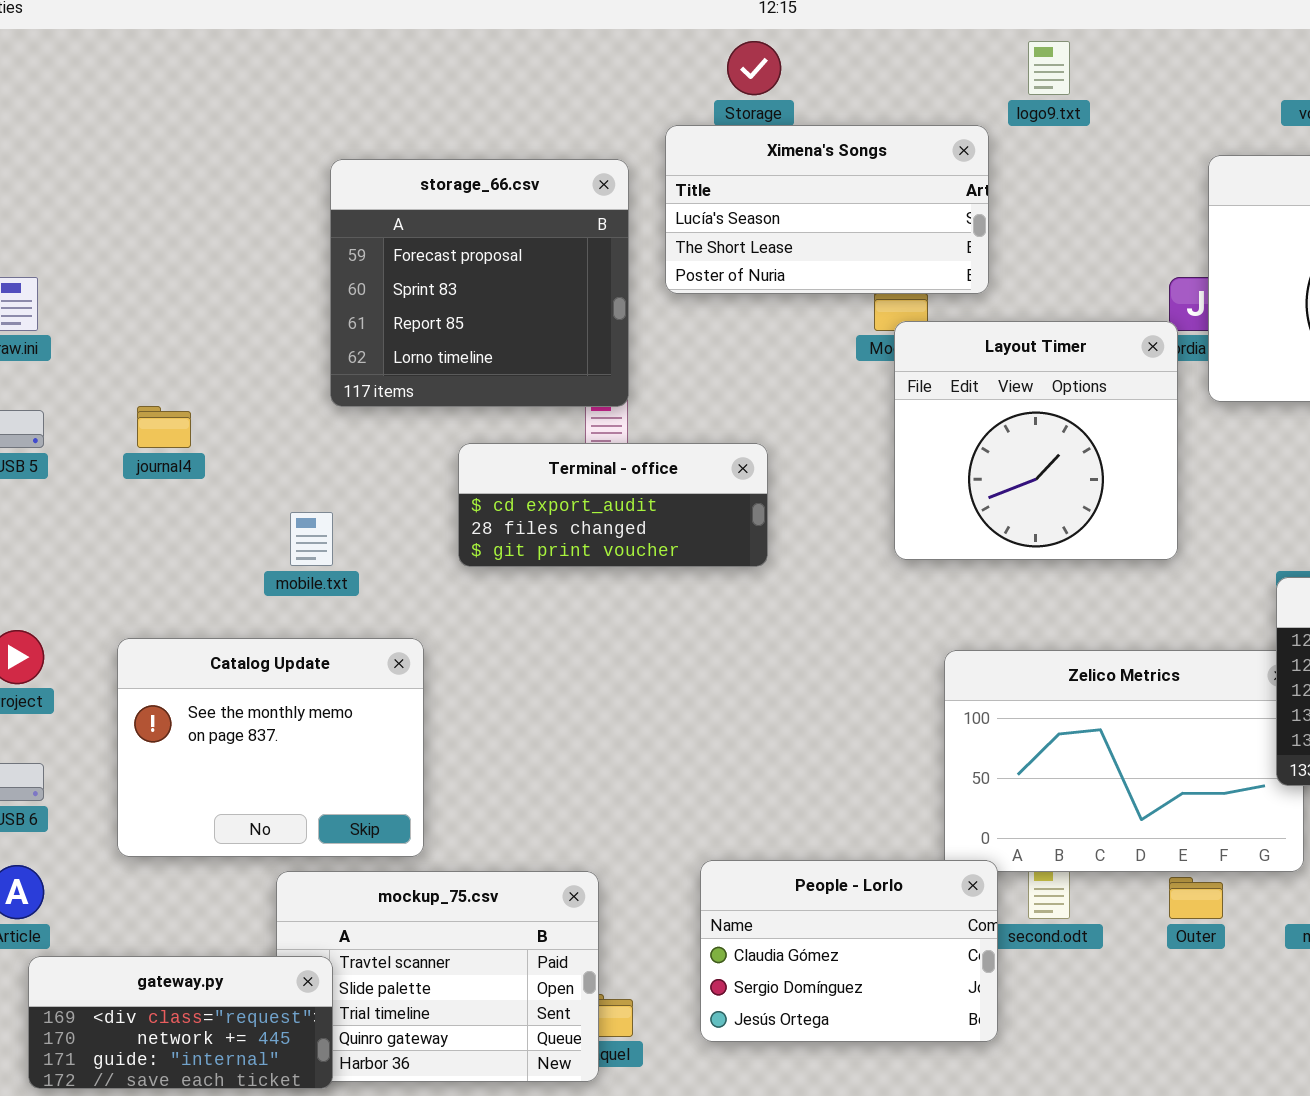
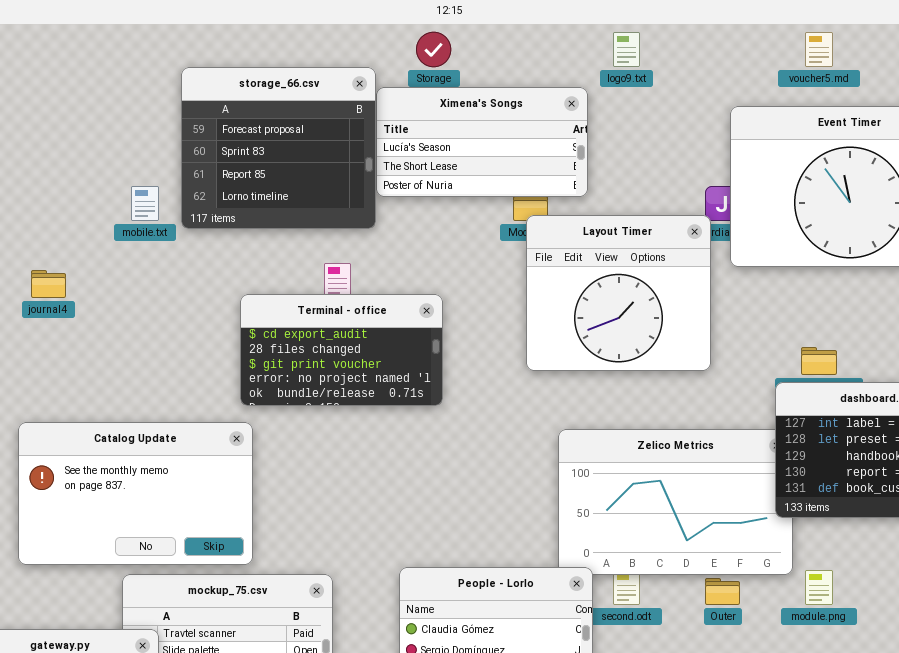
storage_66.csv: [330,159,629,407] -> [181,67,376,229], moved
Terminal - office: [458,443,768,567] -> [240,294,443,406], resized
mobile.txt: [290,512,333,566] -> [131,186,159,221], moved
Catalog Update: [117,638,424,857] -> [18,422,253,565], resized

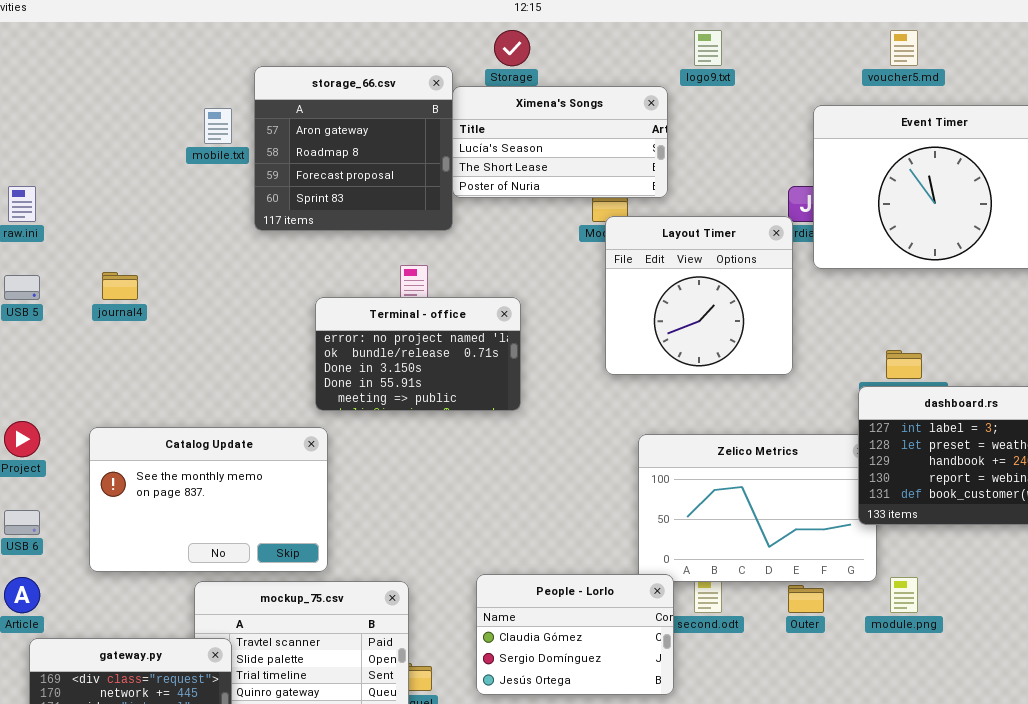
storage_66.csv: [181,67,376,229] -> [254,66,453,231], scrolled up 2 rows
mobile.txt: [131,186,159,221] -> [204,108,232,144], moved
Terminal - office: [240,294,443,406] -> [315,297,521,411], scrolled down 3 rows

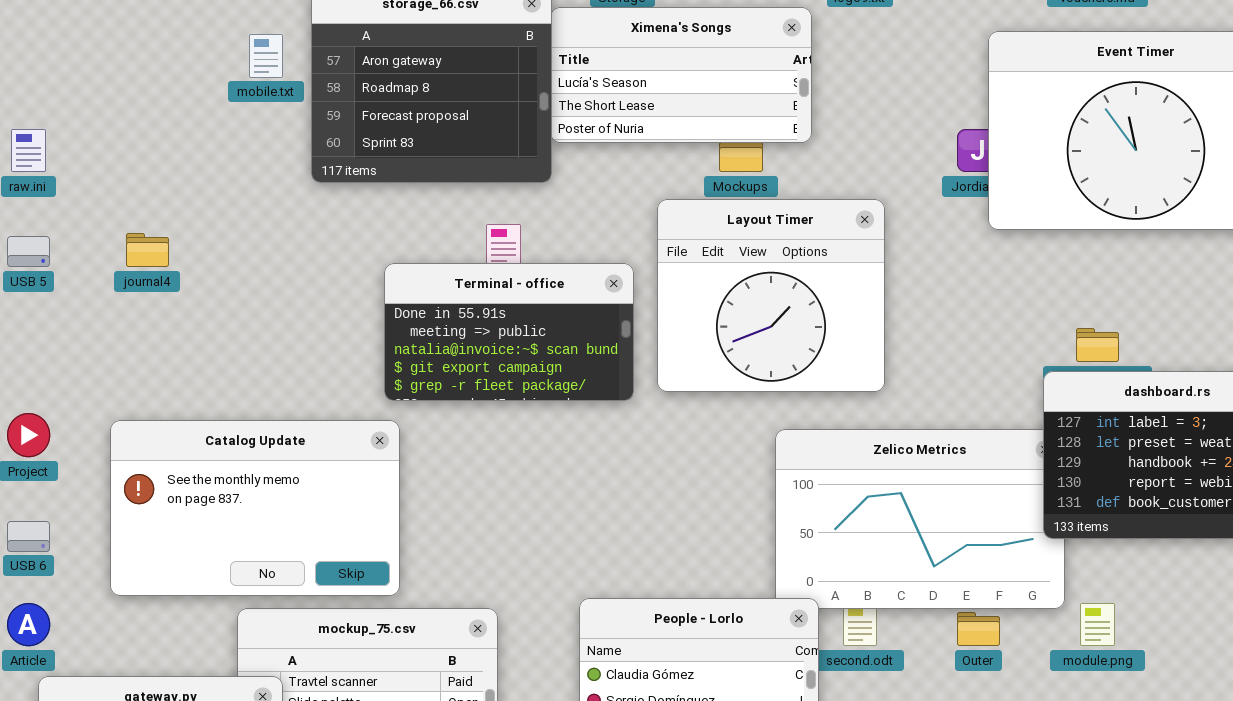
Layout Timer: [605,216,793,375] -> [657,199,885,392], moved
Terminal - office: [315,297,521,411] -> [384,263,634,401], scrolled down 3 rows

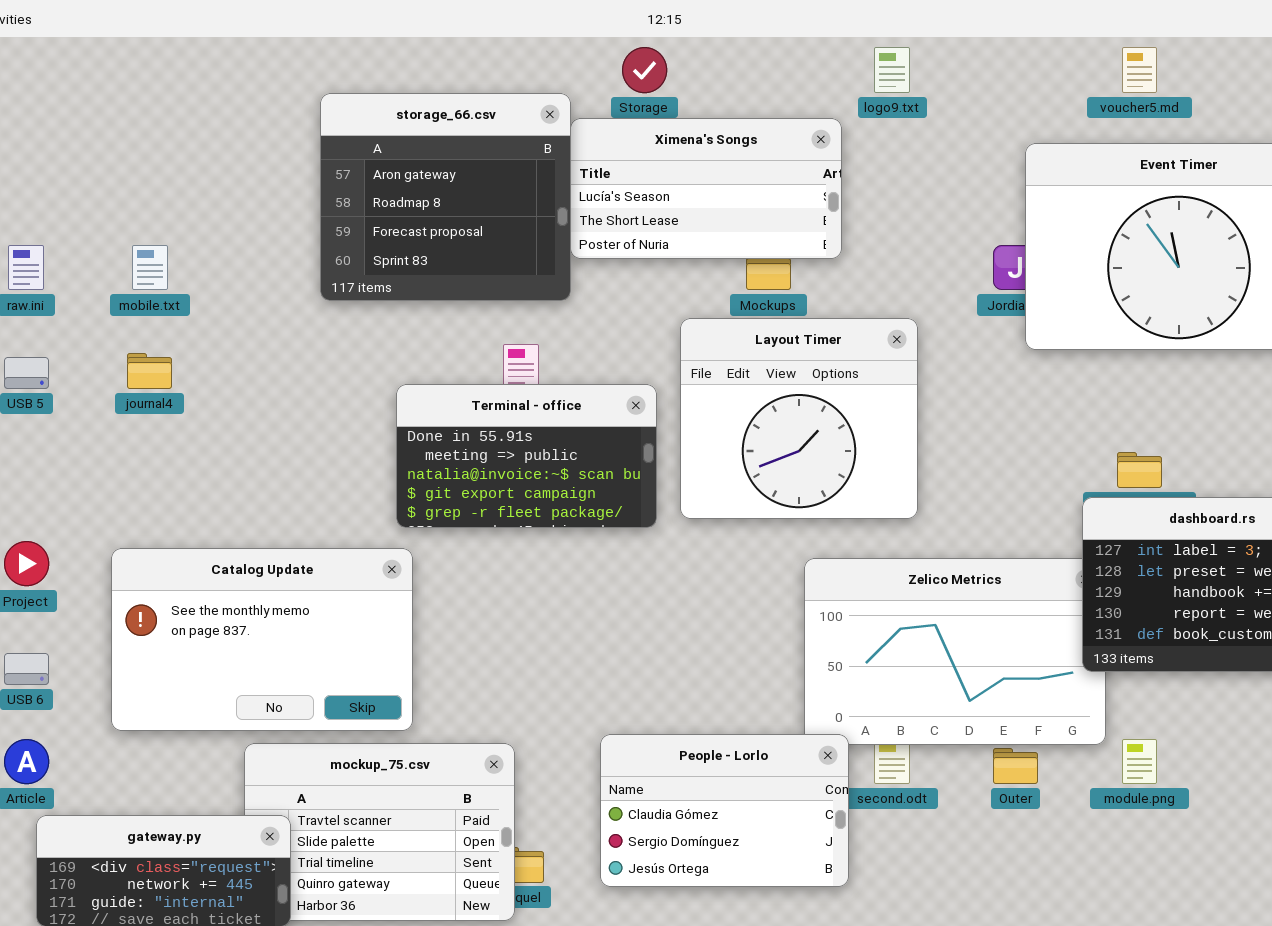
mobile.txt: [249,34,283,78] -> [132,245,168,290], moved

